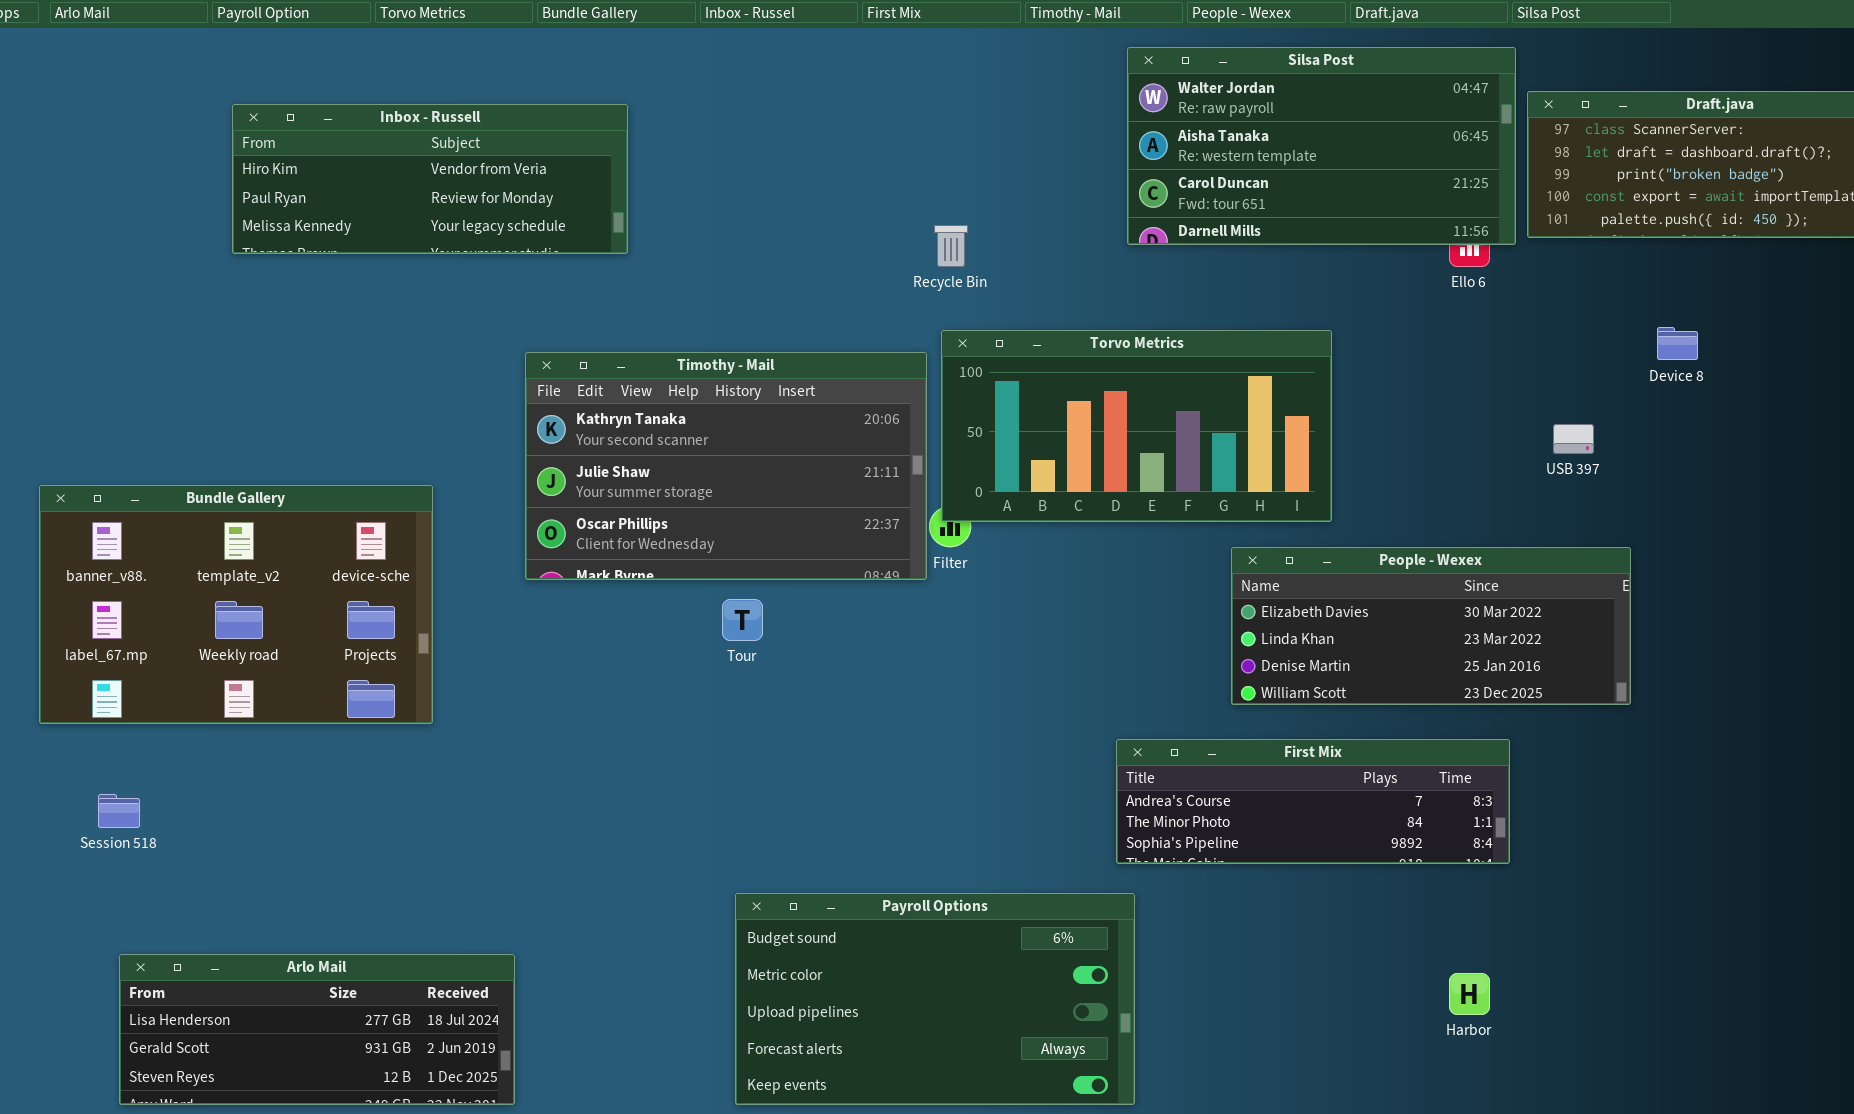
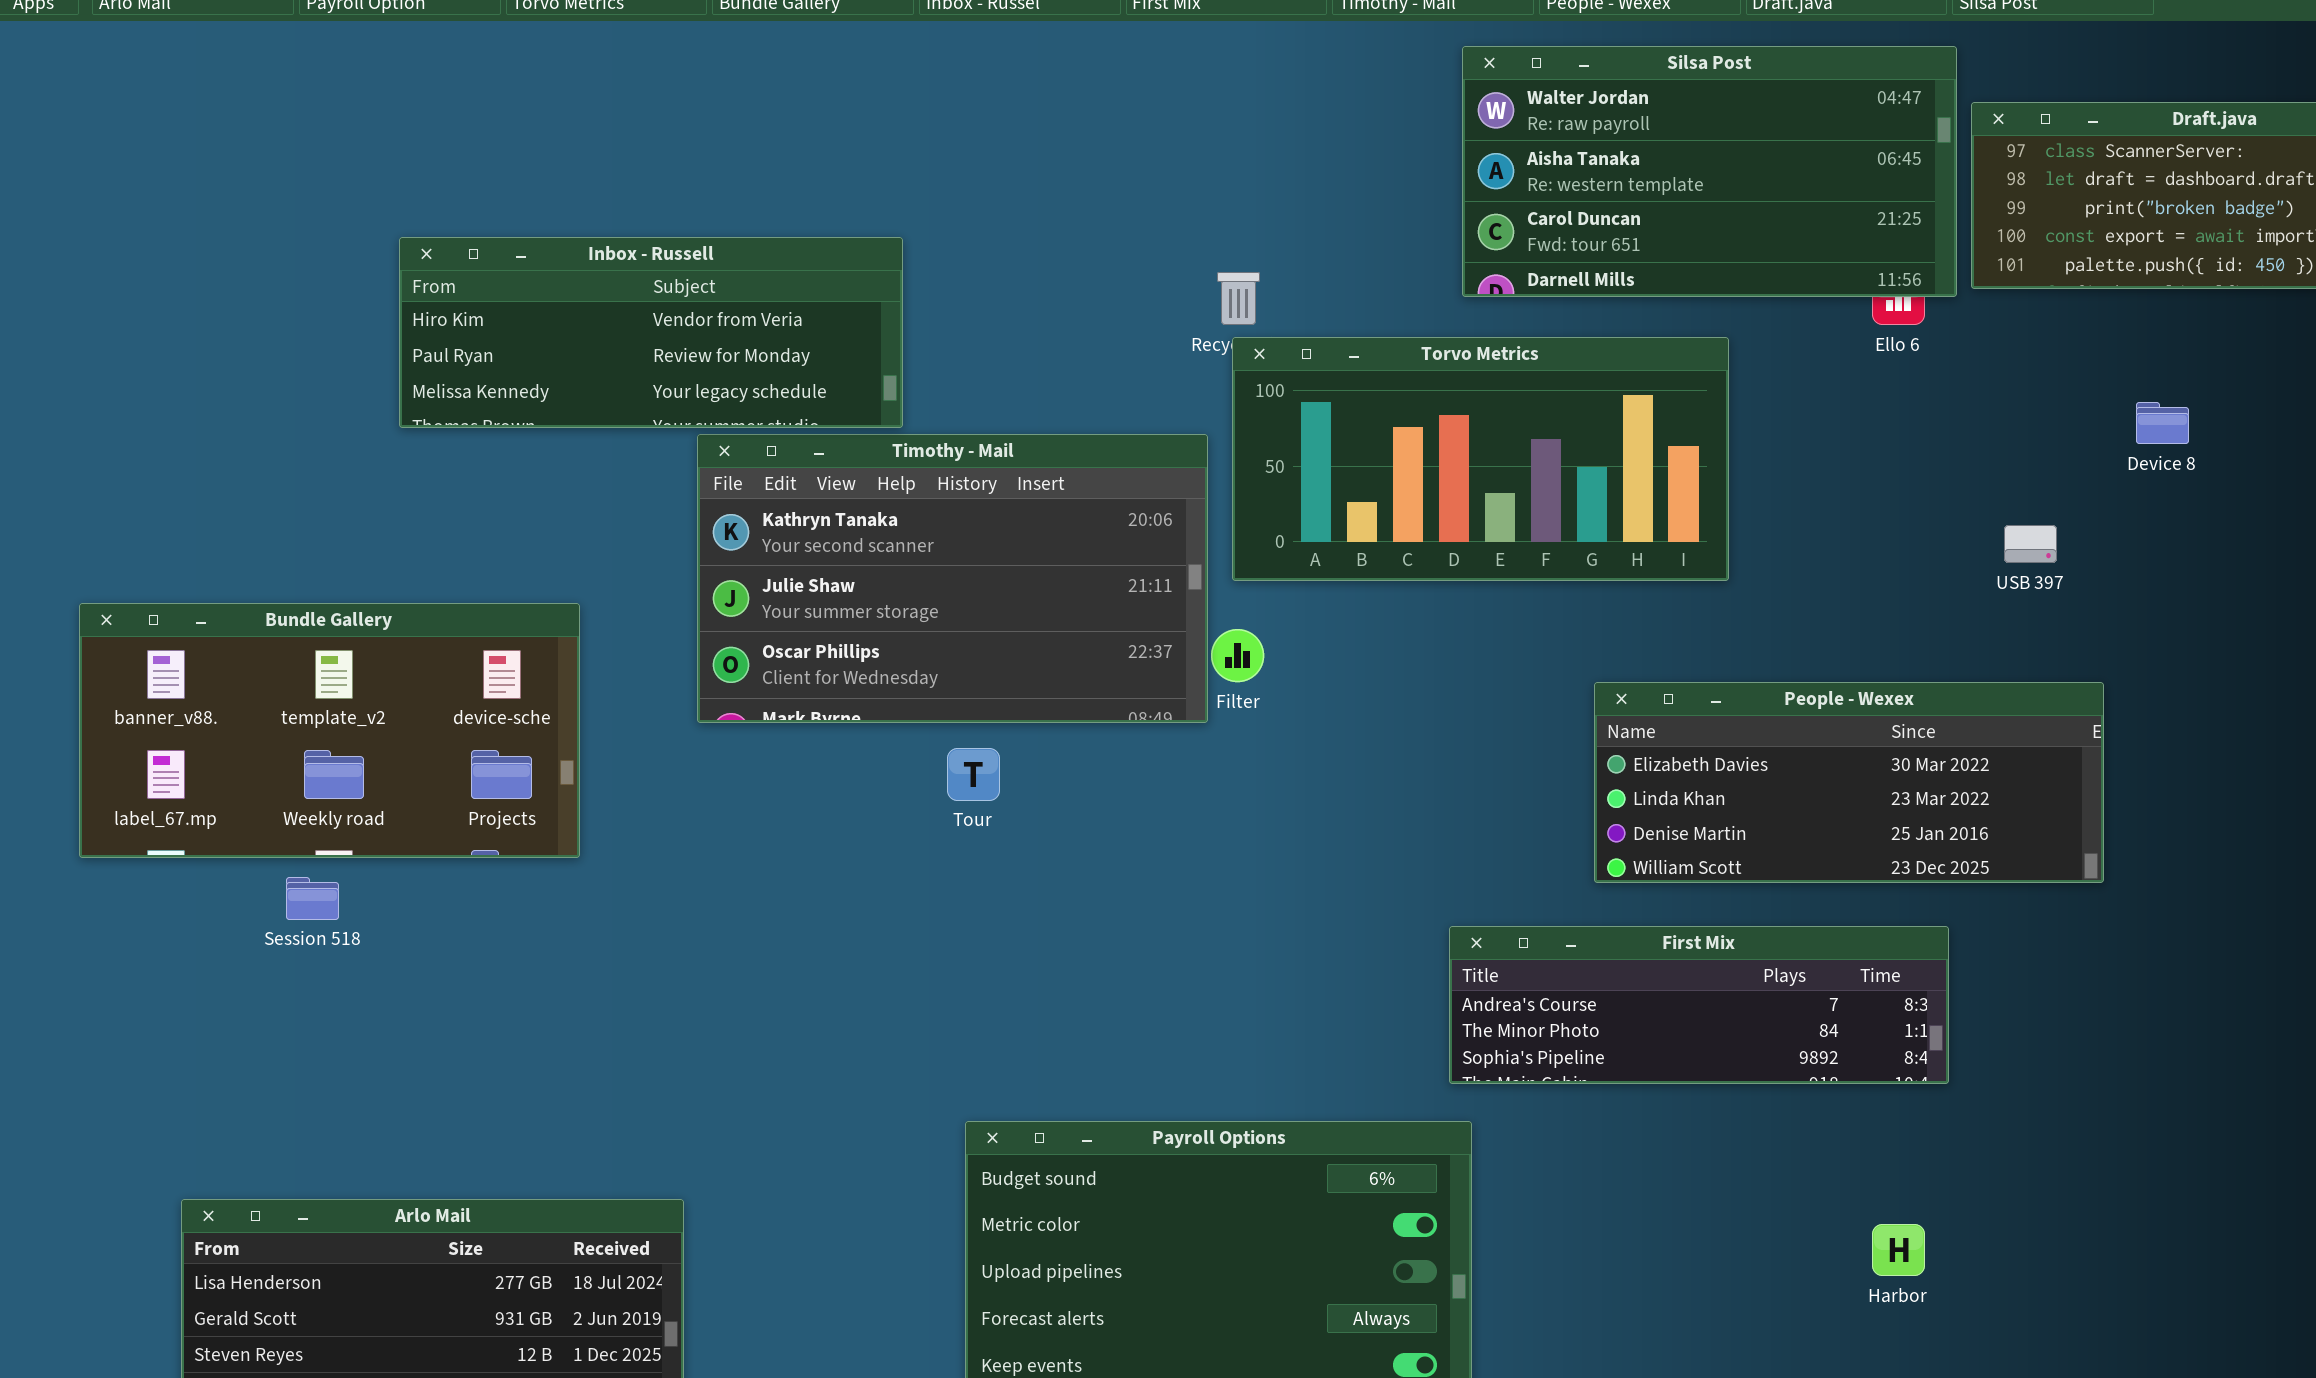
Inbox - Russell: [232,104,628,254] -> [399,237,903,428], moved
Torvo Metrics: [941,330,1332,522] -> [1232,337,1729,581], moved
Bundle Gallery: [39,485,433,724] -> [79,603,580,858], resized
Session 518: [98,794,140,828] -> [286,877,339,920], moved

